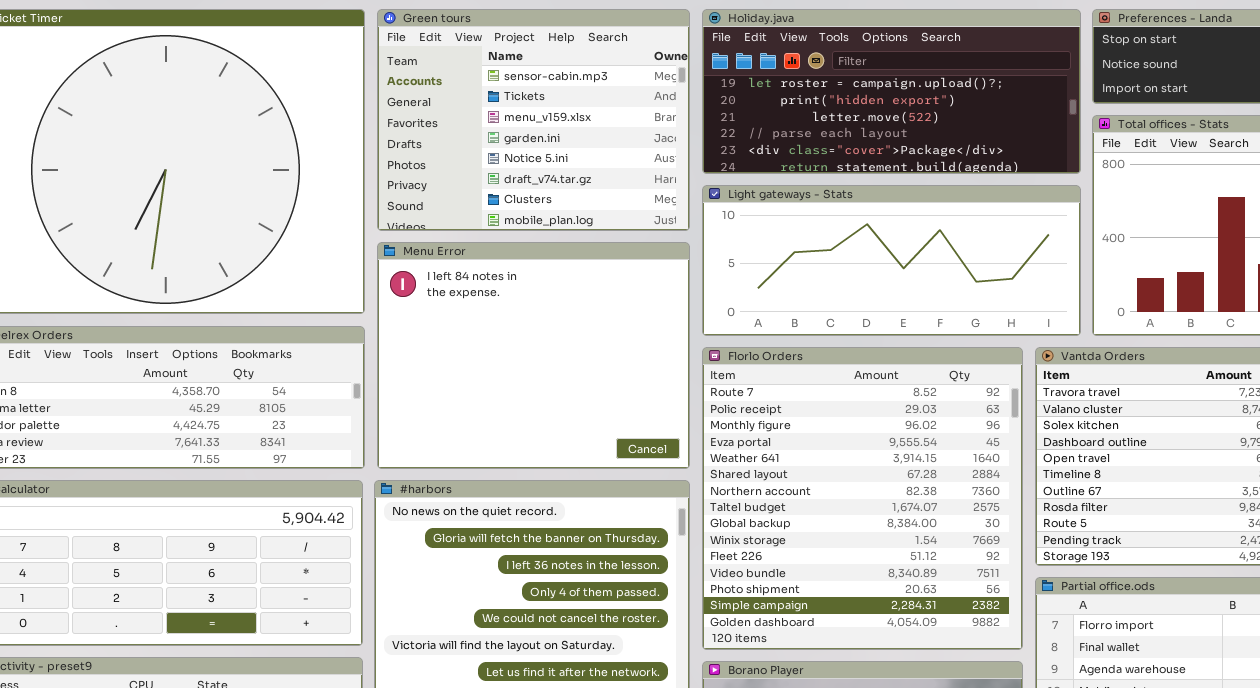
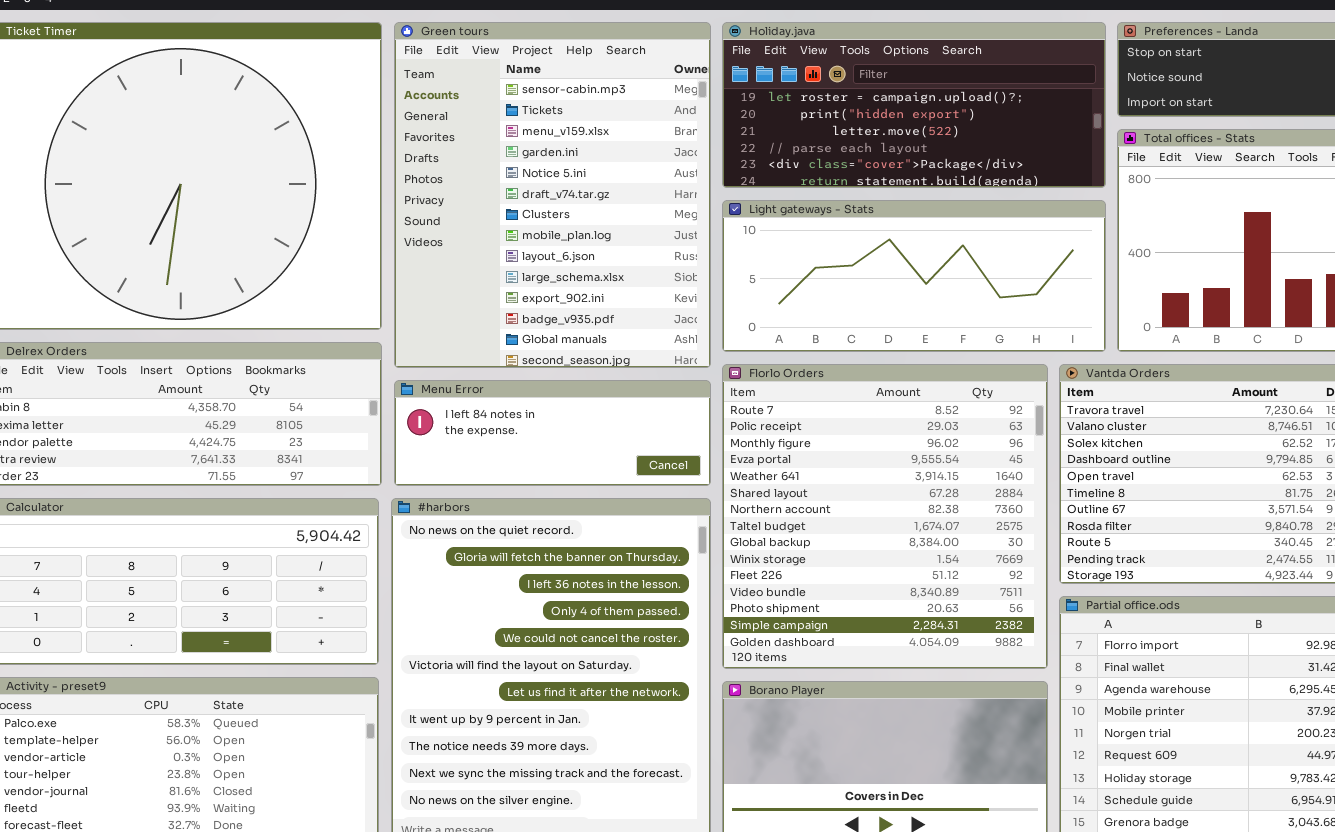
Green tours: [377,9,690,231] -> [394,22,711,368], resized
Menu Error: [377,242,690,469] -> [394,380,711,486], resized

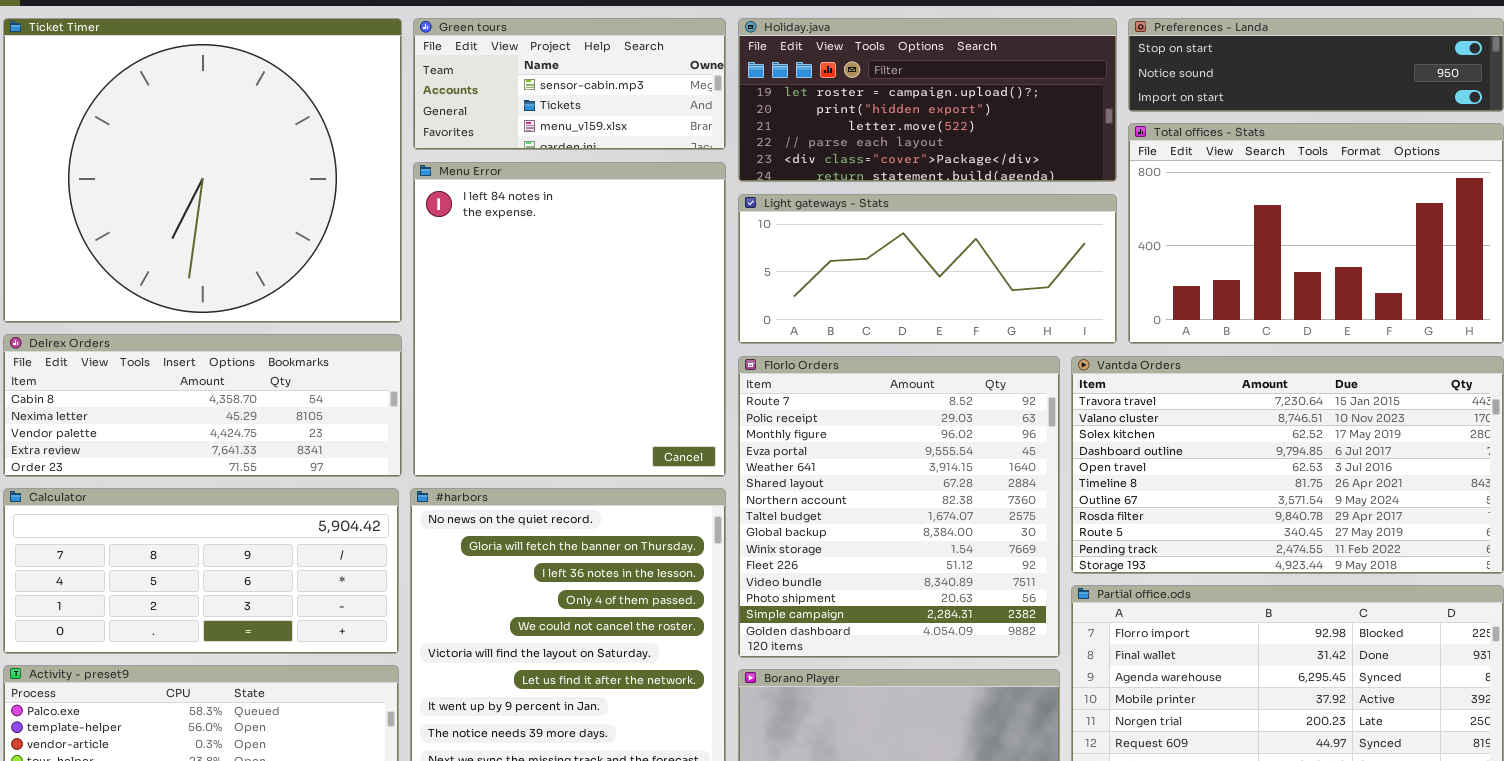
Green tours: [394,22,711,368] -> [413,18,726,150], resized
Menu Error: [394,380,711,486] -> [413,162,726,477], resized

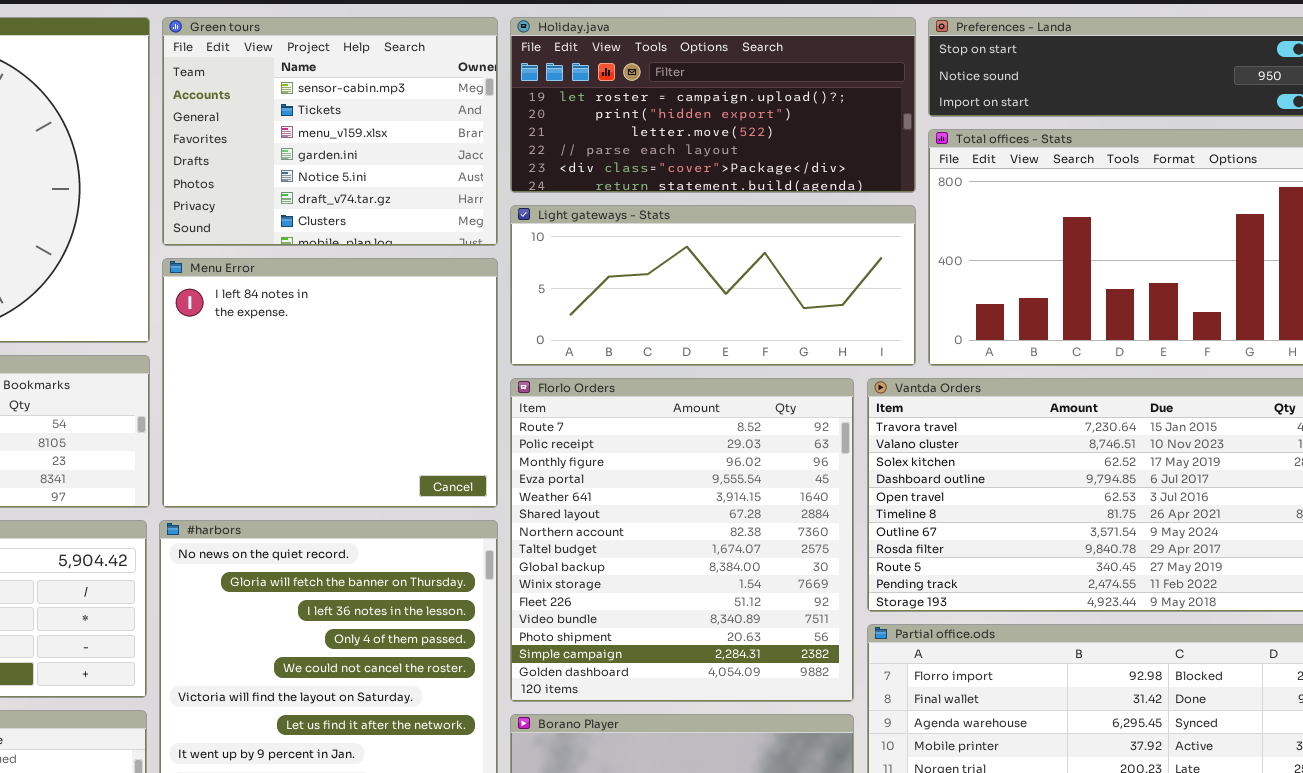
Green tours: [413,18,726,150] -> [162,17,498,246], resized
Menu Error: [413,162,726,477] -> [162,258,498,508], resized

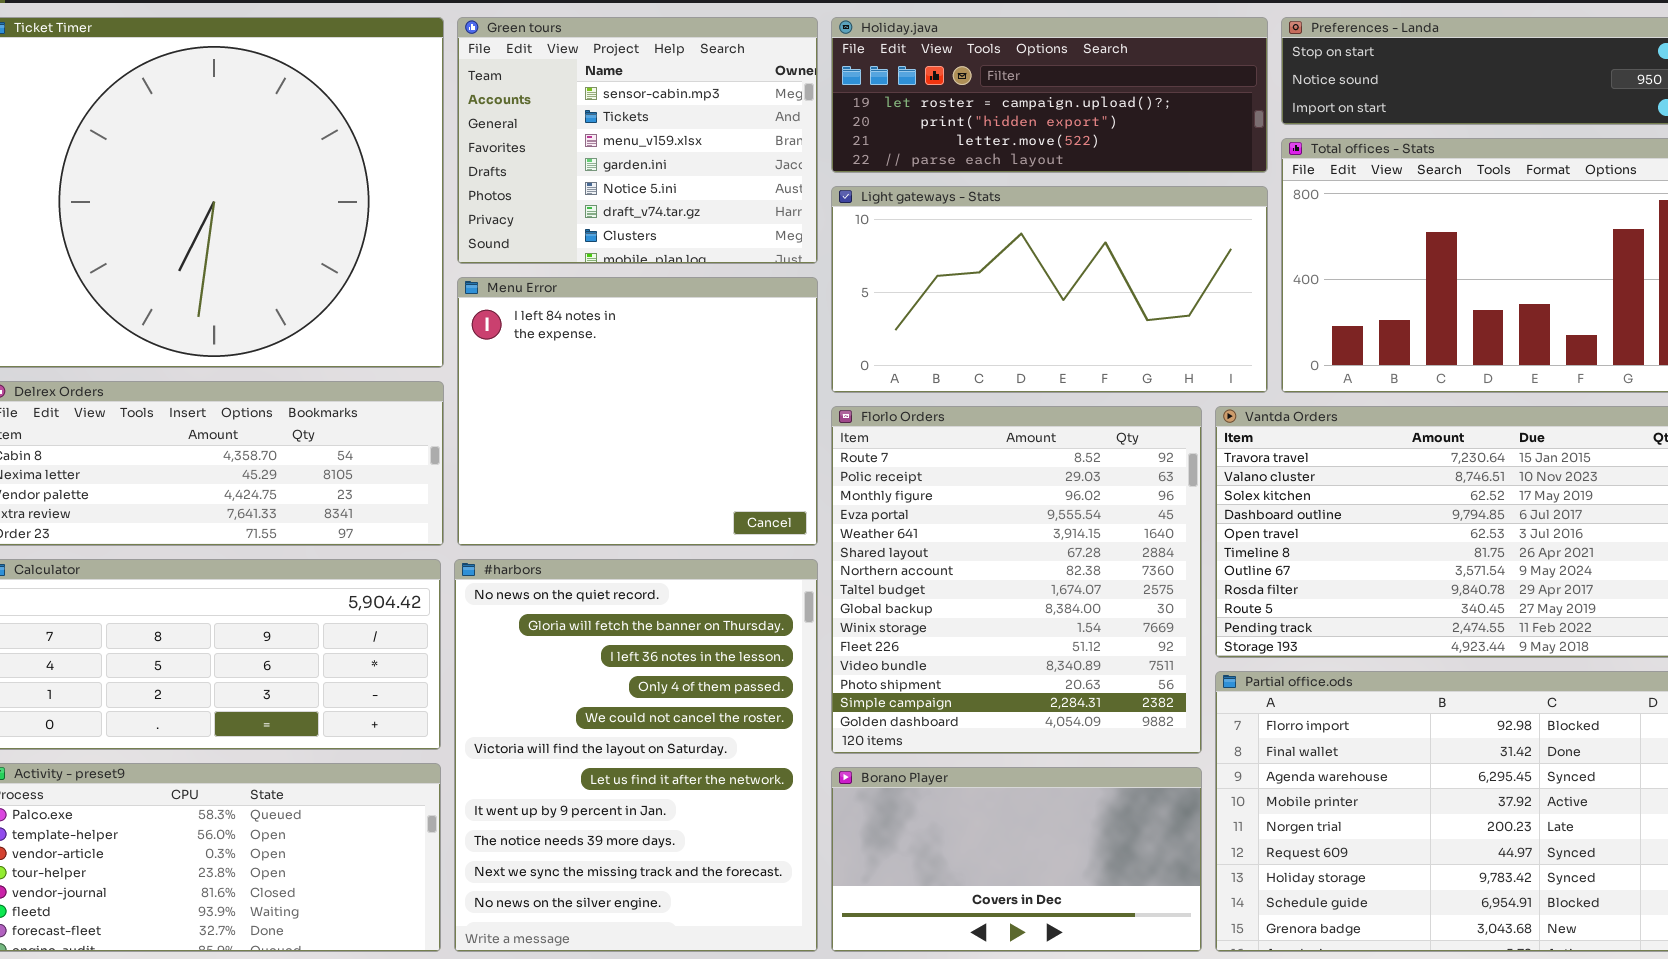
Holiday.java: [510,17,916,193] -> [831,17,1268,173], resized
Light gateways - Stats: [510,205,916,366] -> [831,186,1268,393], resized

